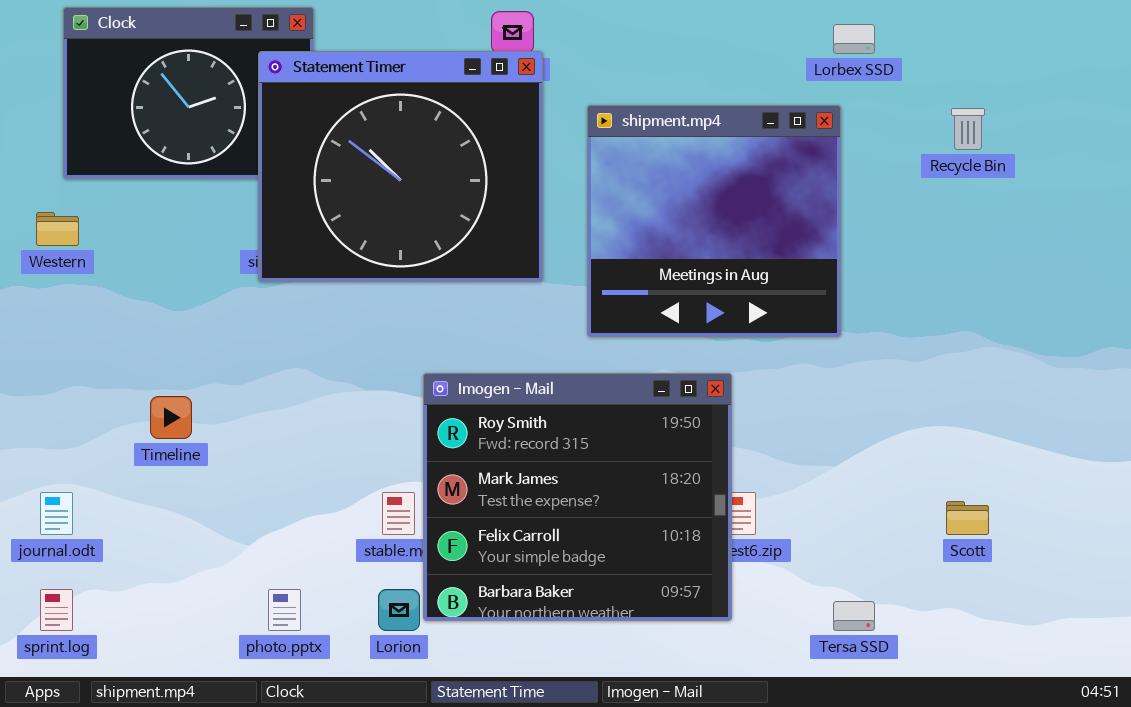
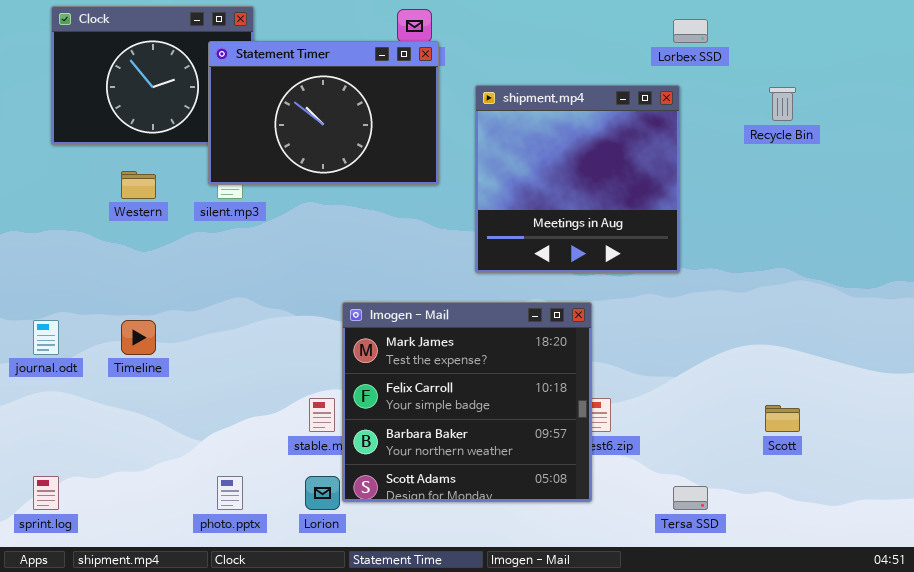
Statement Timer: [258,51,543,282] -> [208,41,439,185], resized
Western: [36,212,79,246] -> [121,171,156,199], moved
Imogen - Mail: [423,373,732,621] -> [342,302,592,502], scrolled down 1 row
journal.odt: [40,492,73,535] -> [33,320,59,355], moved

